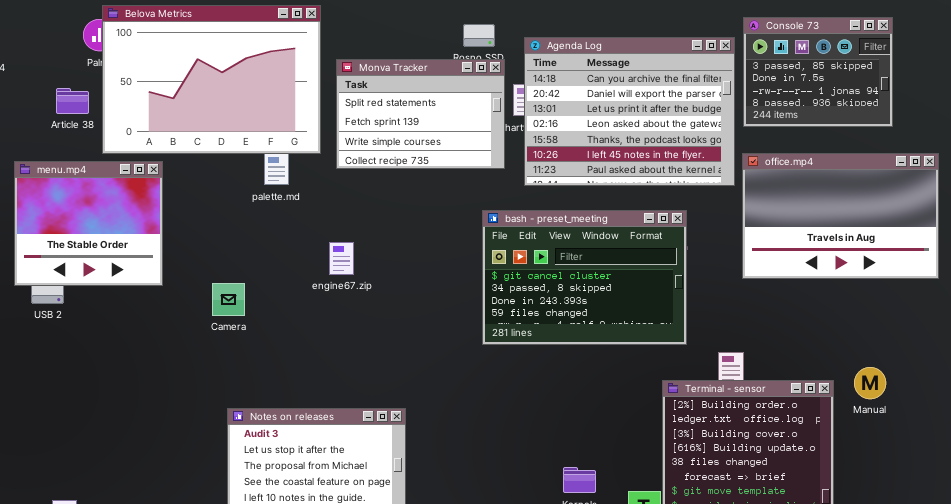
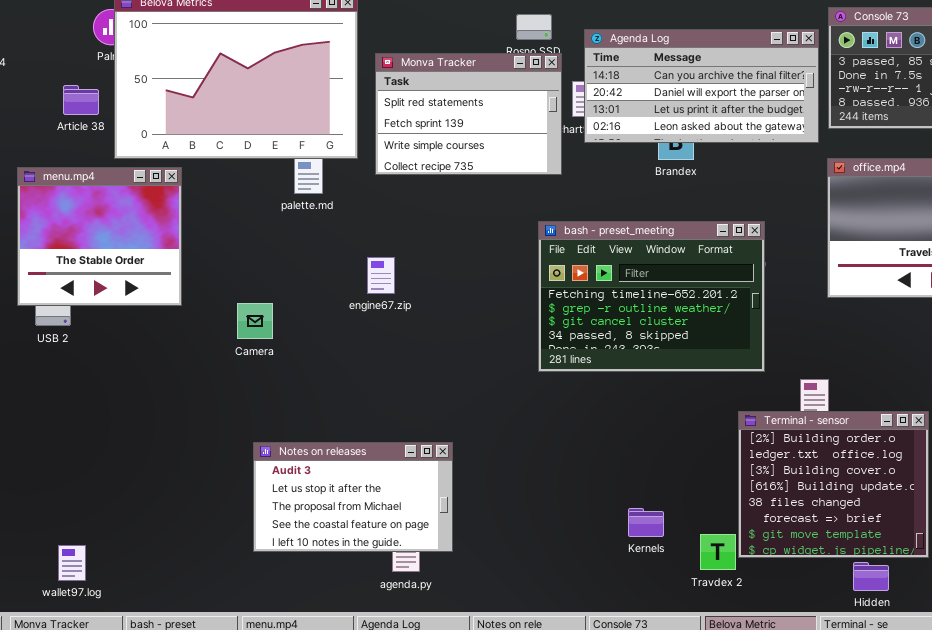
Agenda Log: [524,37,735,186] -> [584,29,819,143], resized
bash - preset_meeting: [482,210,687,345] -> [538,221,765,372], scrolled up 2 rows

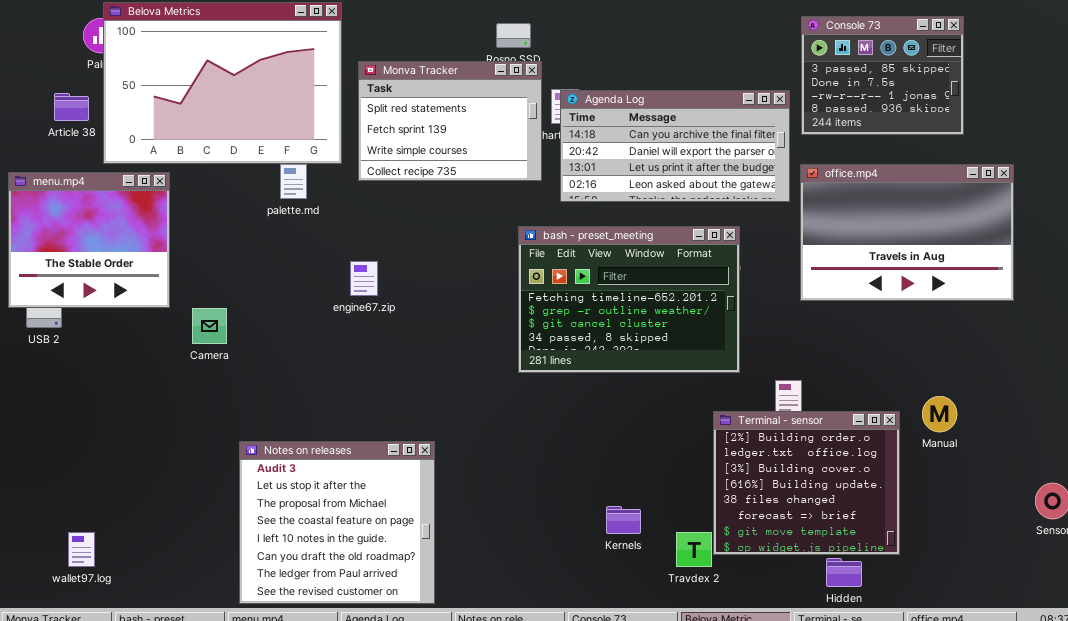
Agenda Log: [584,29,819,143] -> [560,90,790,202], moved
Camera: [237,303,273,339] -> [192,308,227,344], moved
Notes on releases: [253,442,453,552] -> [239,441,435,604], resized
wallet97.log: [58,545,86,581] -> [68,532,95,567], moved

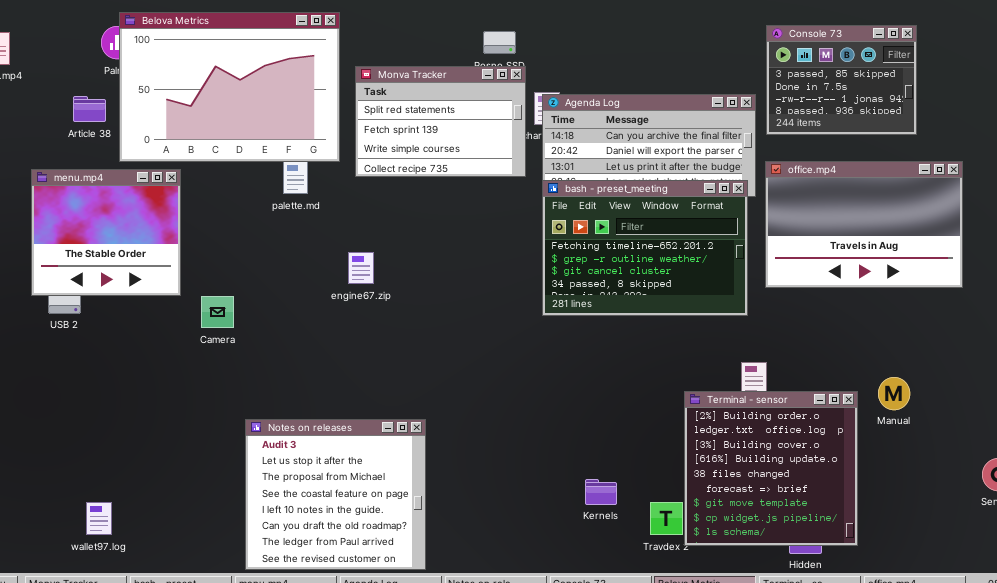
bash - preset_meeting: [518,226,740,373] -> [542,180,748,316], moved
Terminal - sensor: [713,411,900,555] -> [684,391,858,546], resized

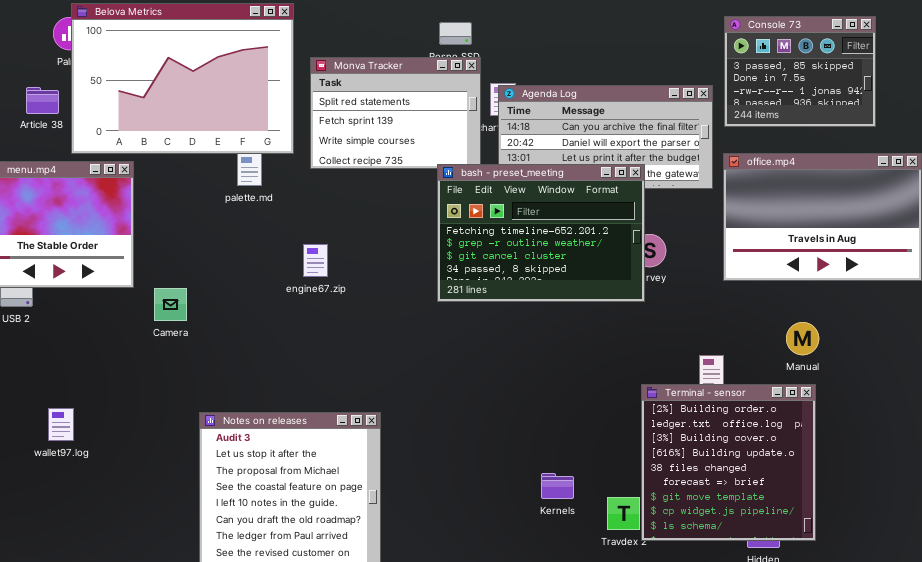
bash - preset_meeting: [542,180,748,316] -> [437,164,645,302], moved
Manual: [878,377,910,410] -> [786,322,819,355], moved
wallet97.log: [86,502,112,535] -> [48,408,74,441], moved

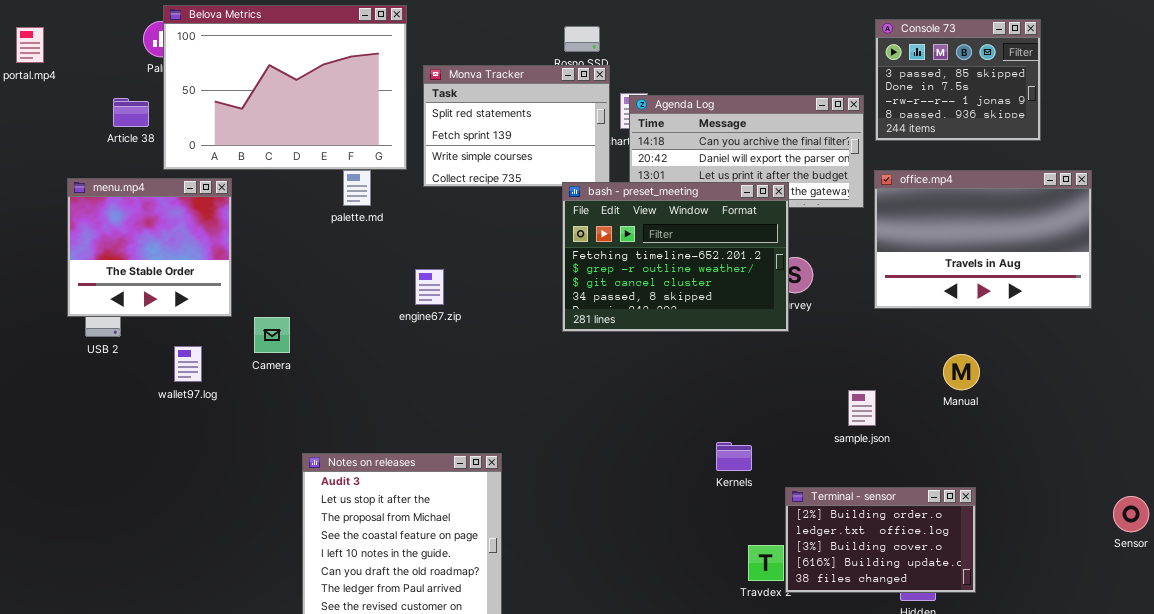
Terminal - sensor: [641,384,816,541] -> [785,487,976,593], resized
wallet97.log: [48,408,74,441] -> [174,346,202,382], moved
Kernels: [541,473,574,499] -> [716,442,752,471], moved

